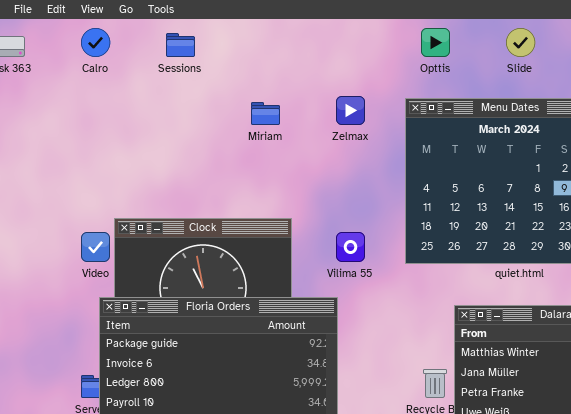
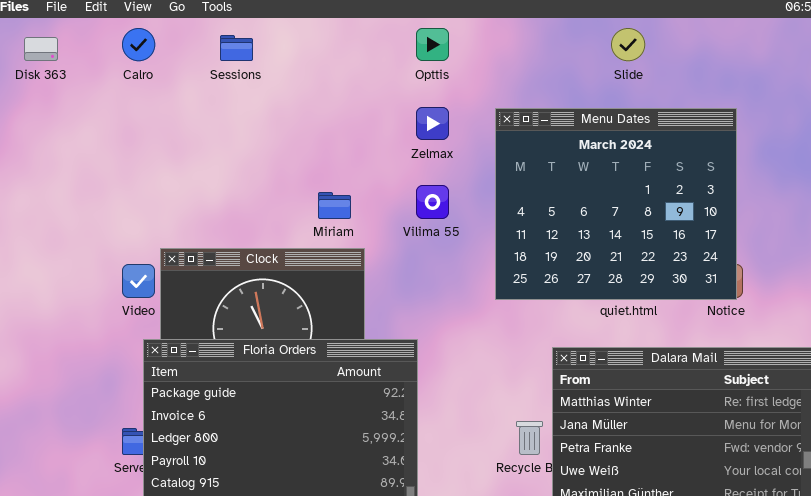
Opttis: [421,28,450,57] -> [416,28,449,61], moved
Miriam: [251,102,280,125] -> [318,192,351,219], moved
Vilima 55: [336,232,365,262] -> [416,185,449,219], moved

